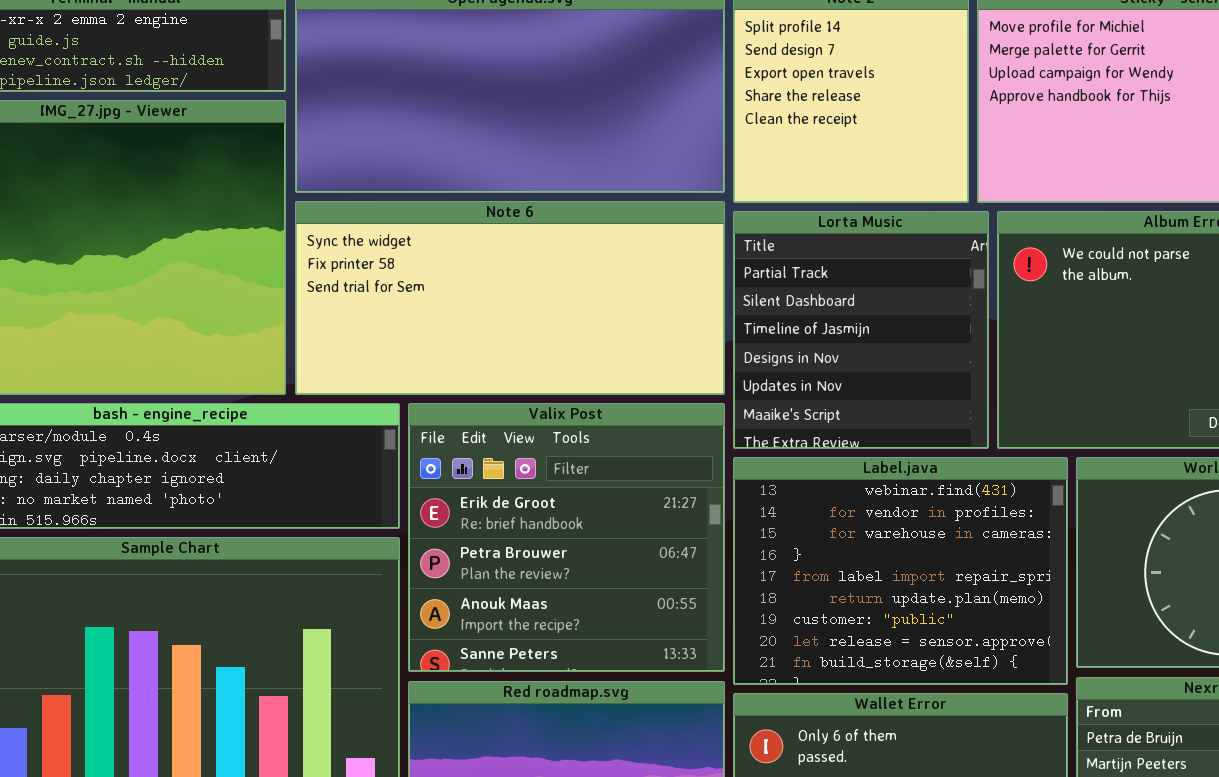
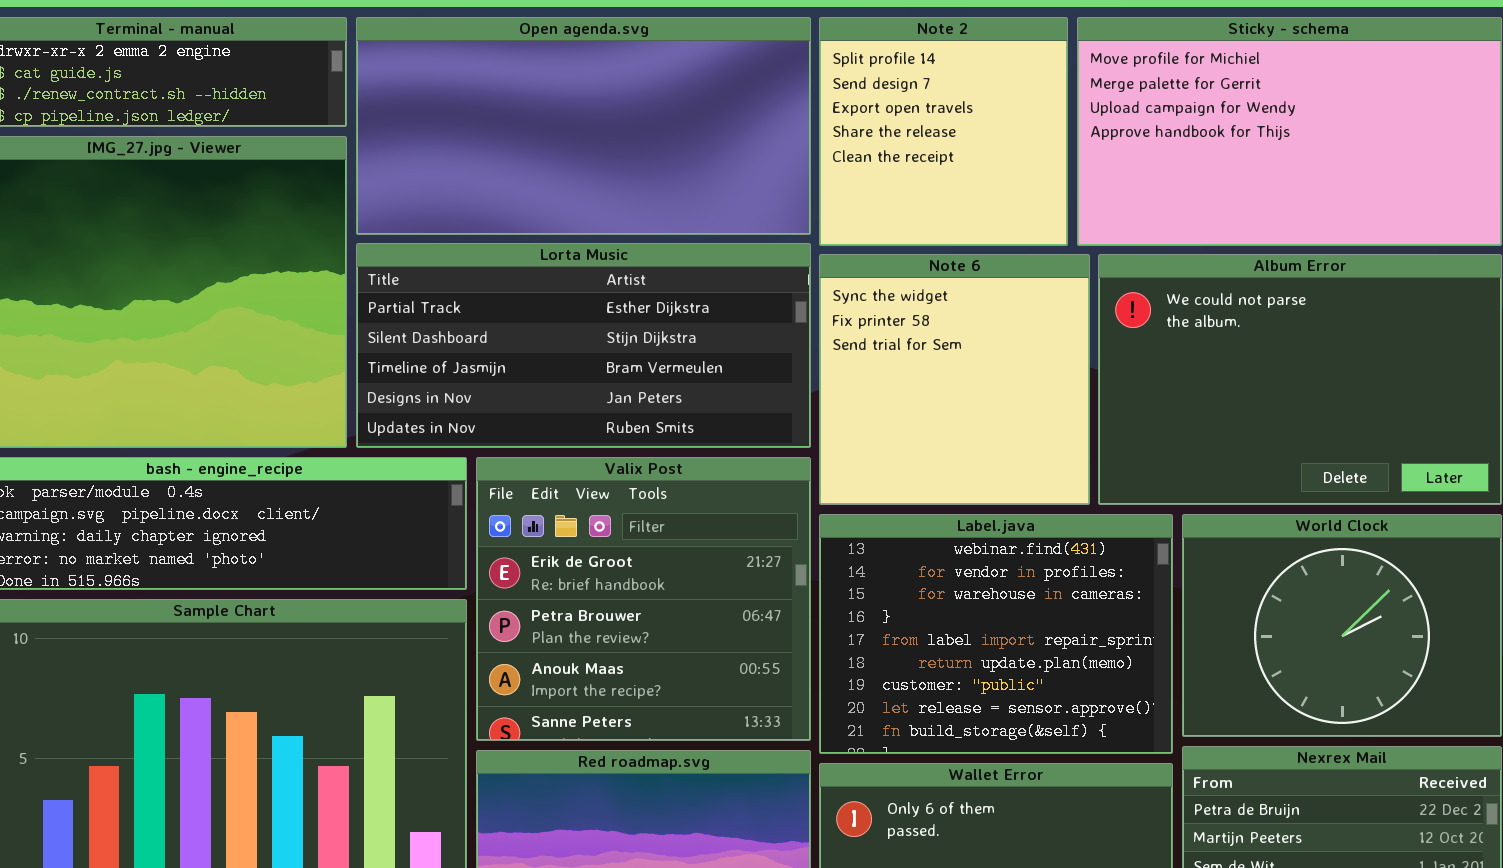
Note 6: [295,201,725,395] -> [819,254,1090,505], moved, resized
Lorta Music: [733,211,989,449] -> [356,243,811,448], moved, resized

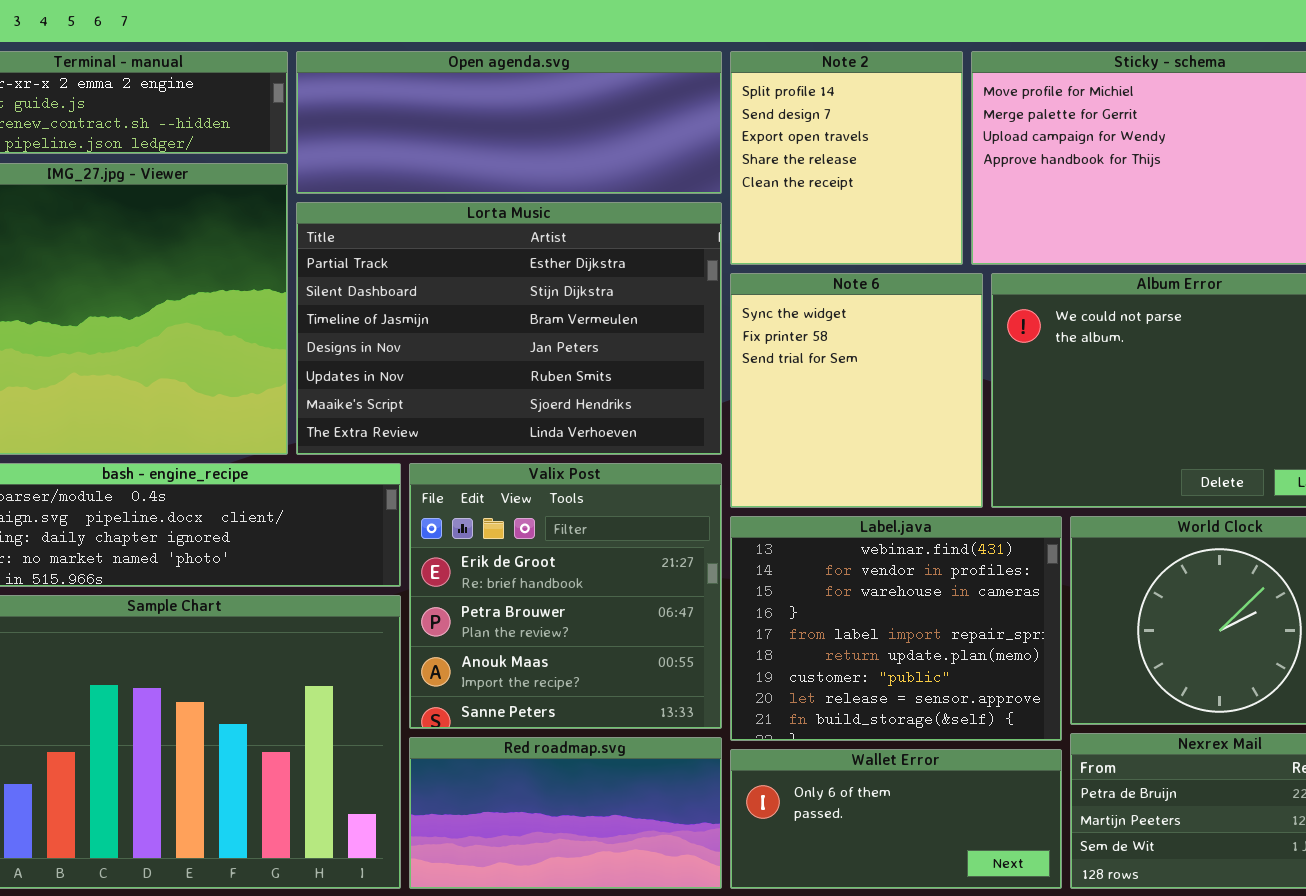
Open agenda.svg: [356,17,811,235] -> [296,51,722,194], resized
Lorta Music: [356,243,811,448] -> [296,202,722,455], resized

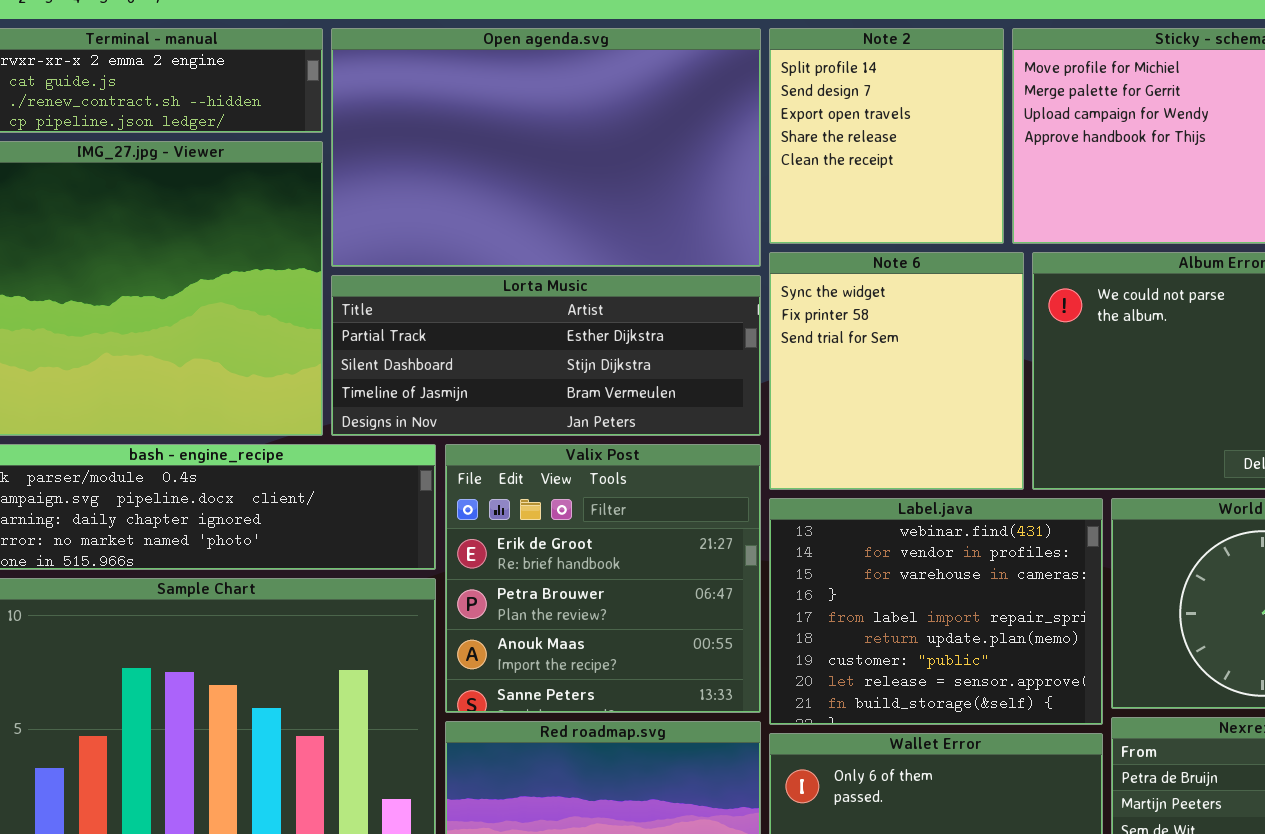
Open agenda.svg: [296,51,722,194] -> [331,28,761,267], resized
Lorta Music: [296,202,722,455] -> [331,275,761,436], resized

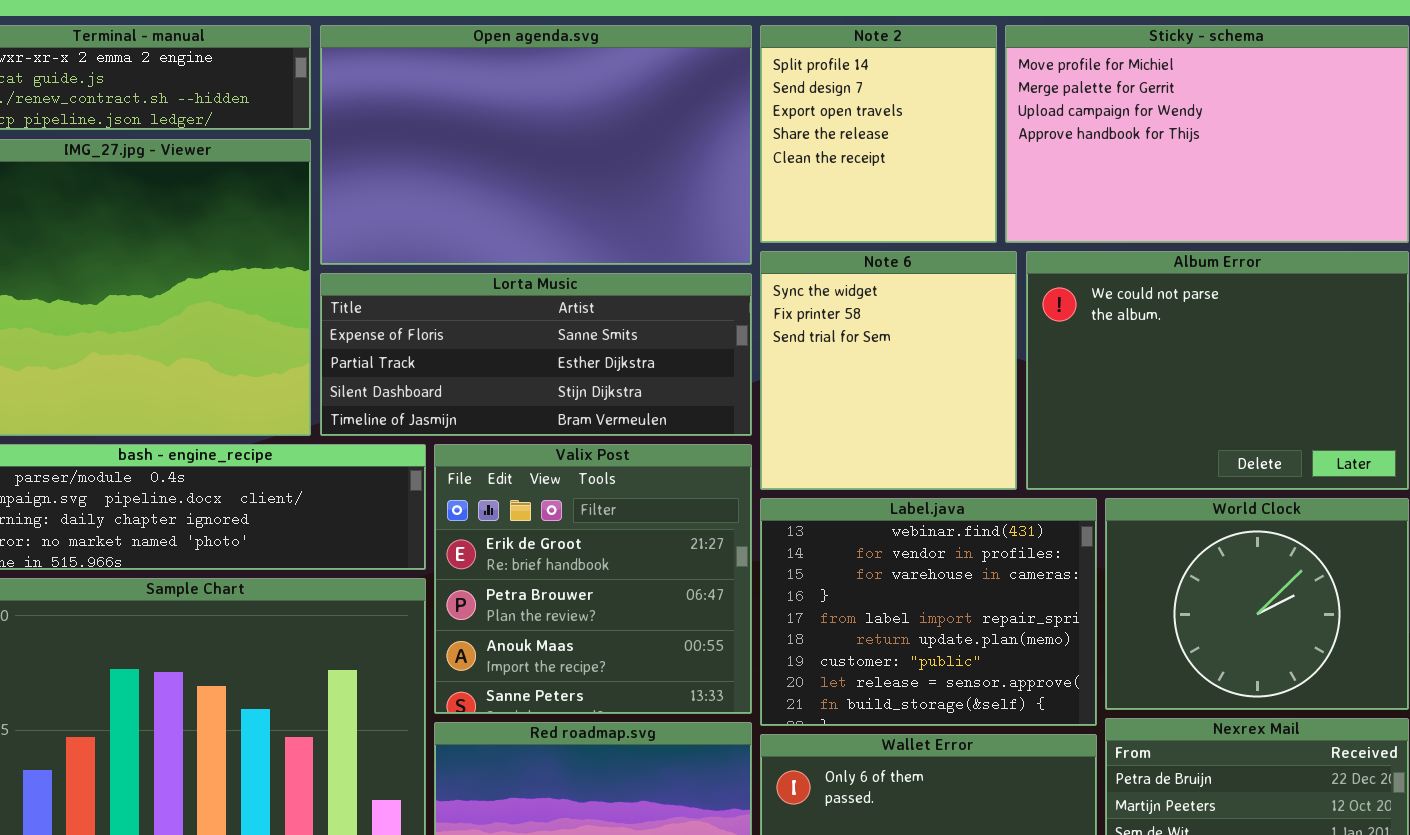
Lorta Music: [331,275,761,436] -> [320,273,752,436], scrolled up 1 row

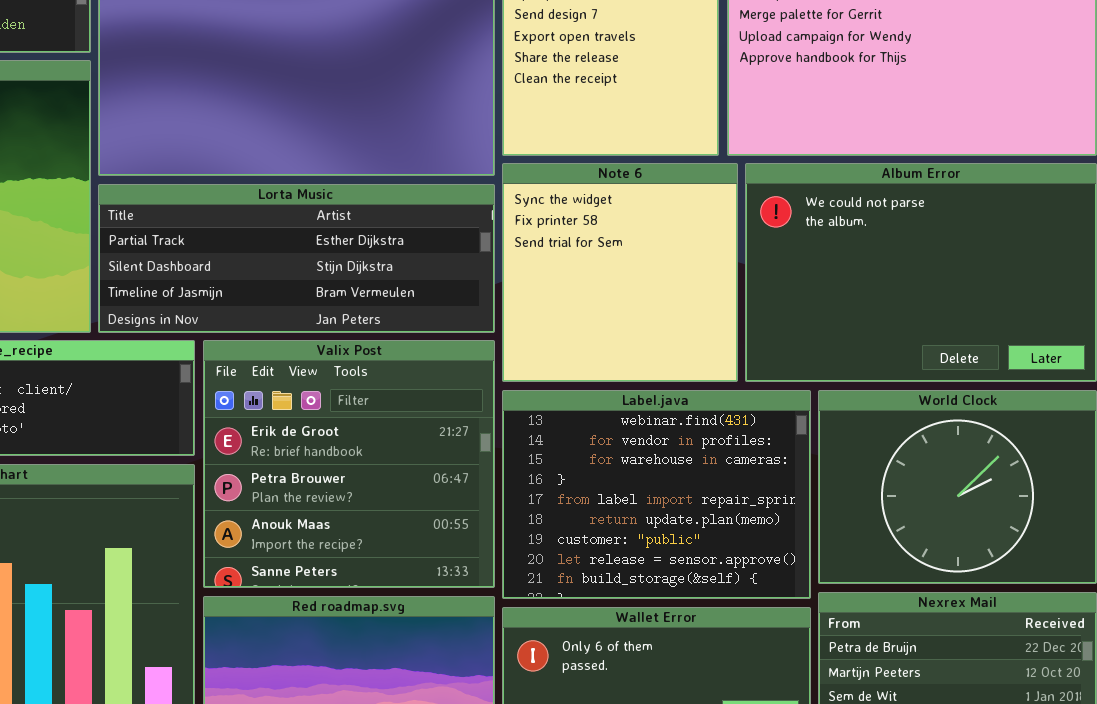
Lorta Music: [320,273,752,436] -> [98,184,495,333], scrolled down 1 row

